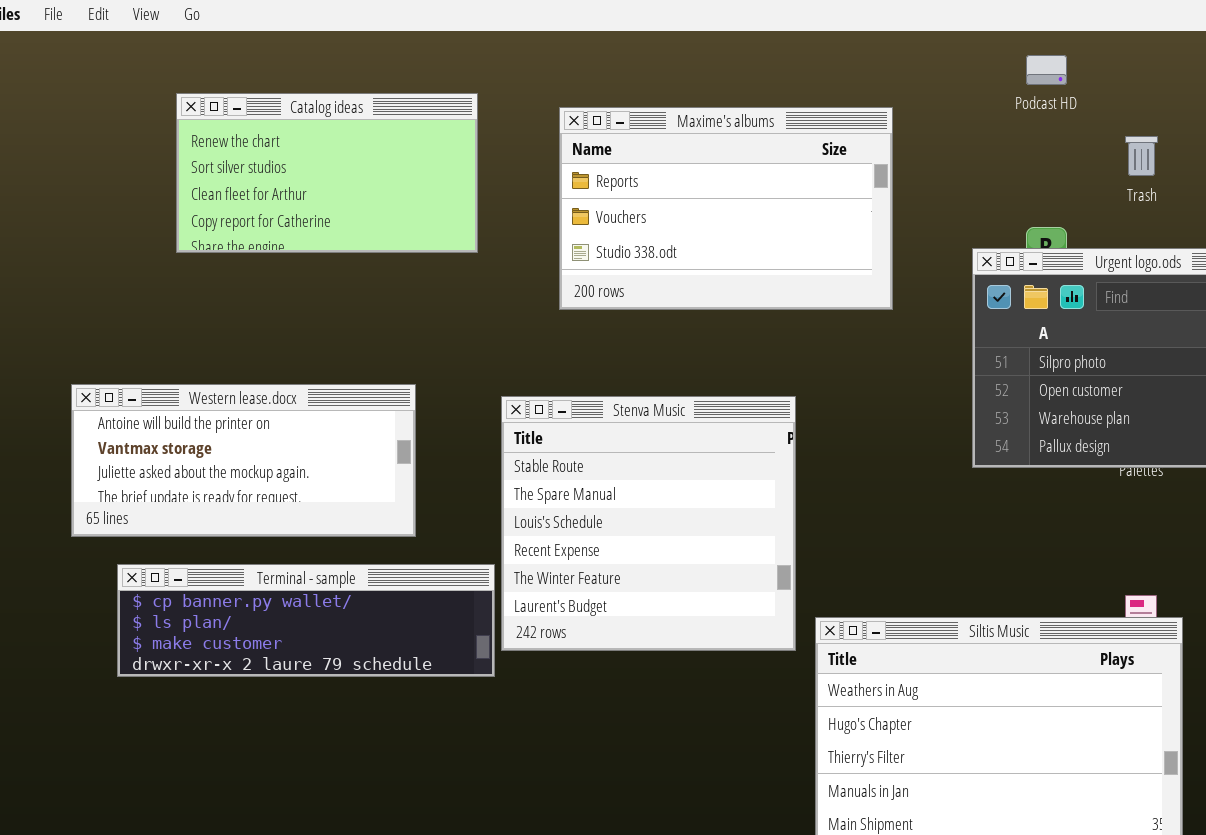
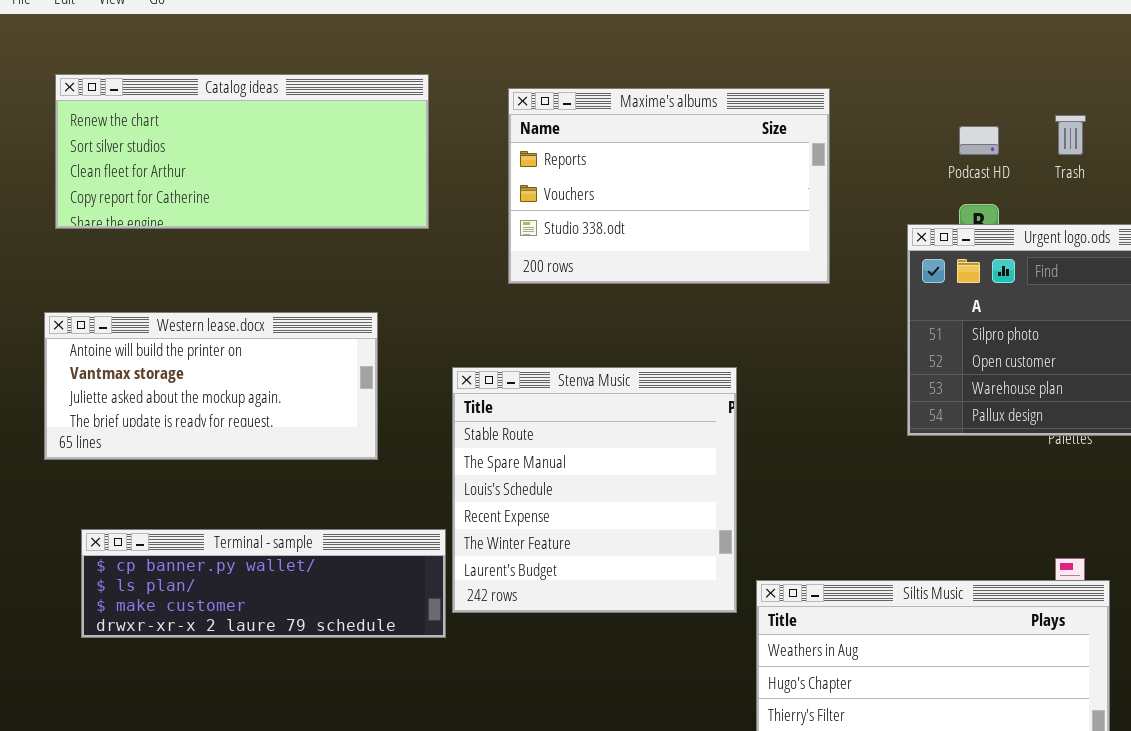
Podcast HD: [1026,55,1067,85] -> [959,126,999,155], moved
Catalog ideas: [176,93,478,253] -> [55,74,429,229], resized
Western lease.docx: [71,384,416,537] -> [44,312,378,460], moved

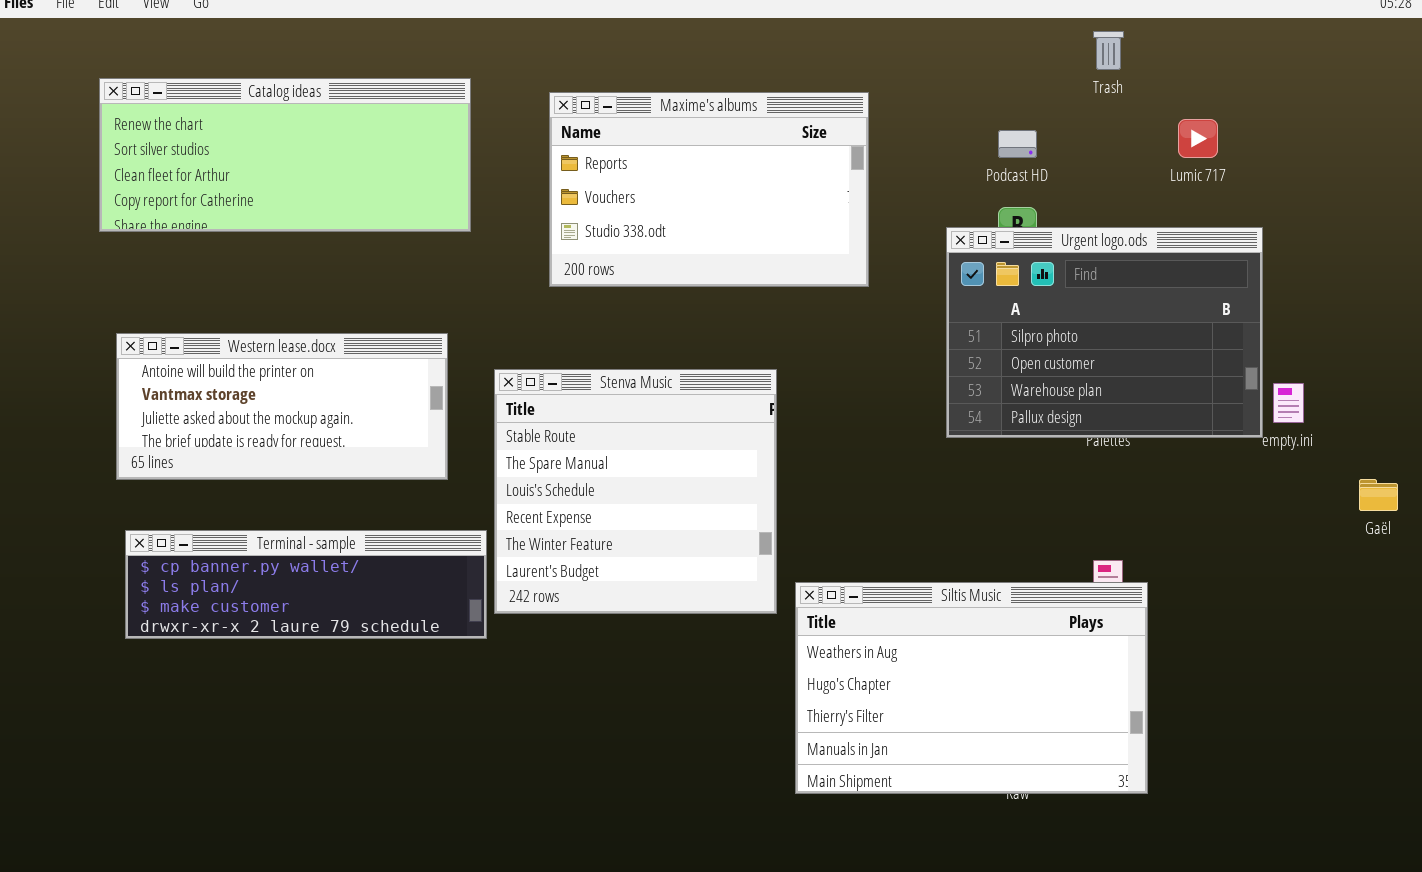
Trash: [1055,115,1086,155] -> [1093,31,1124,70], moved
Western lease.docx: [44,312,378,460] -> [116,333,448,480], moved

